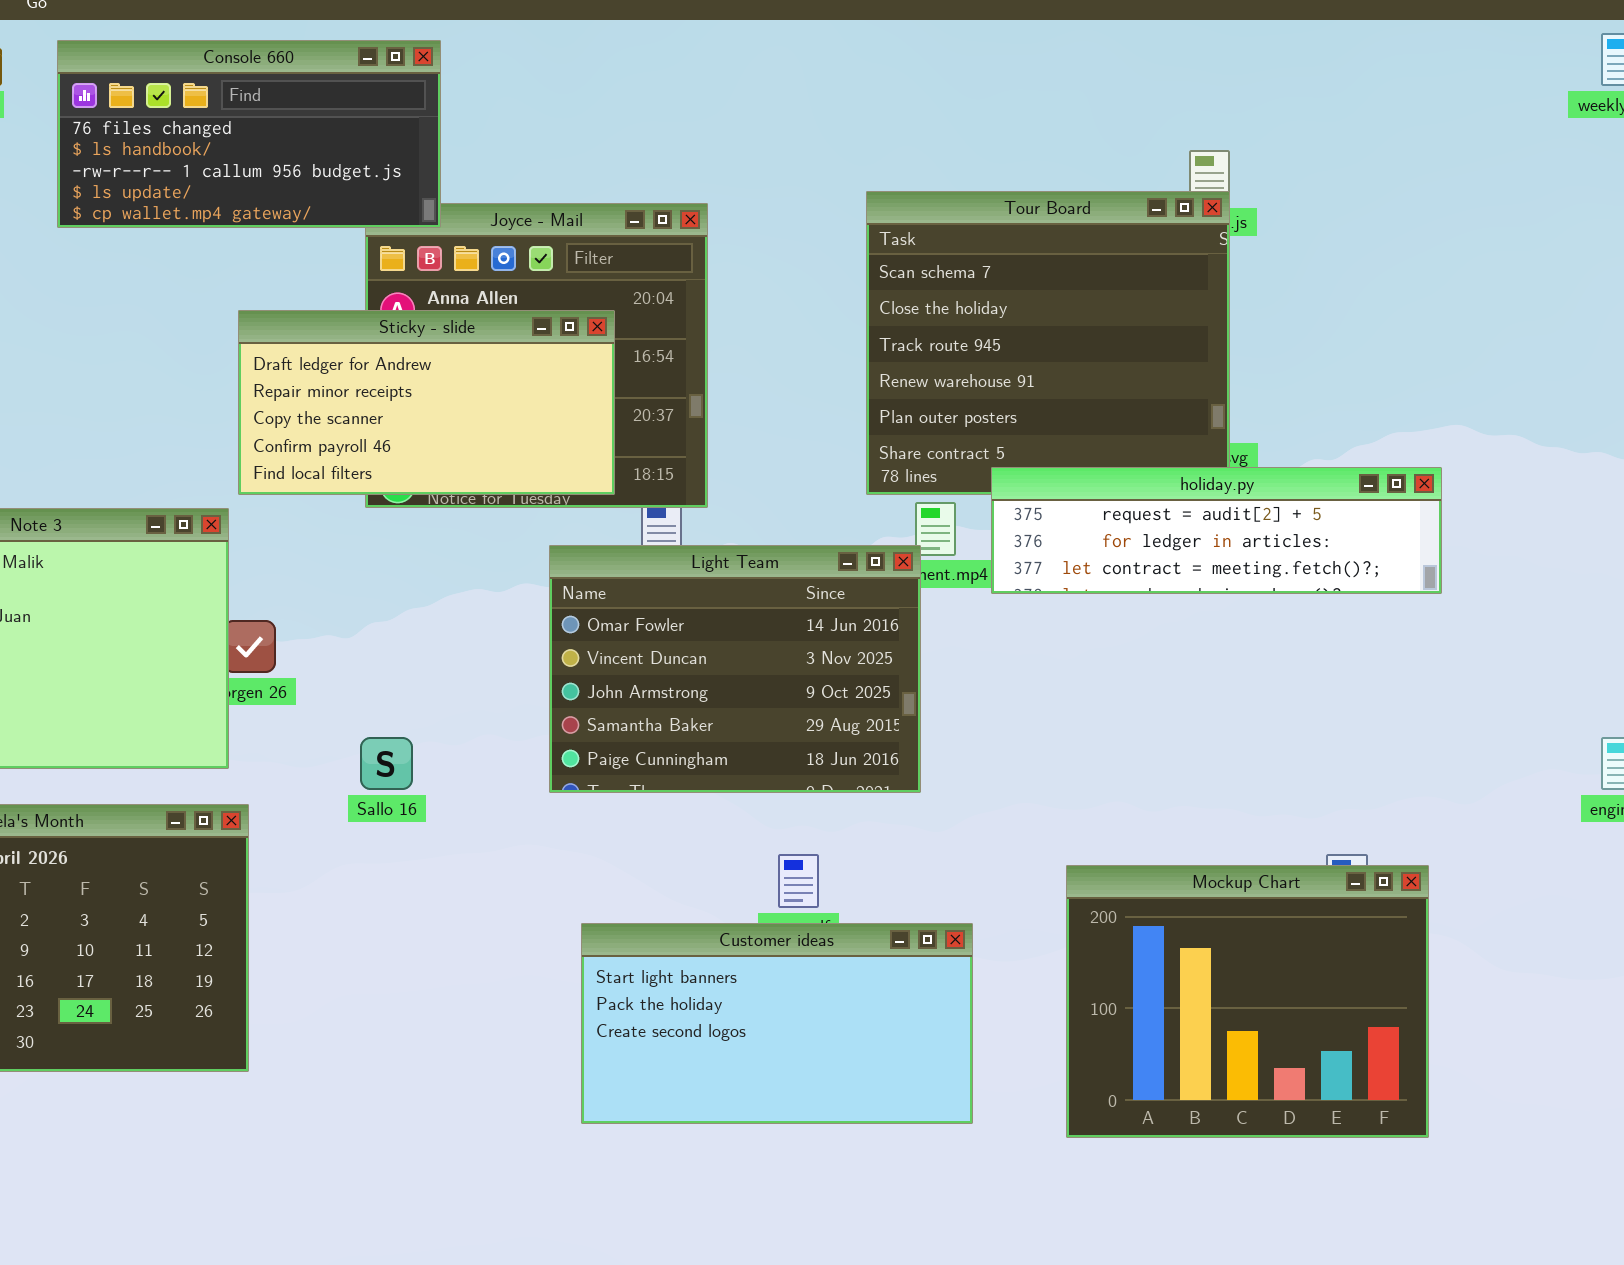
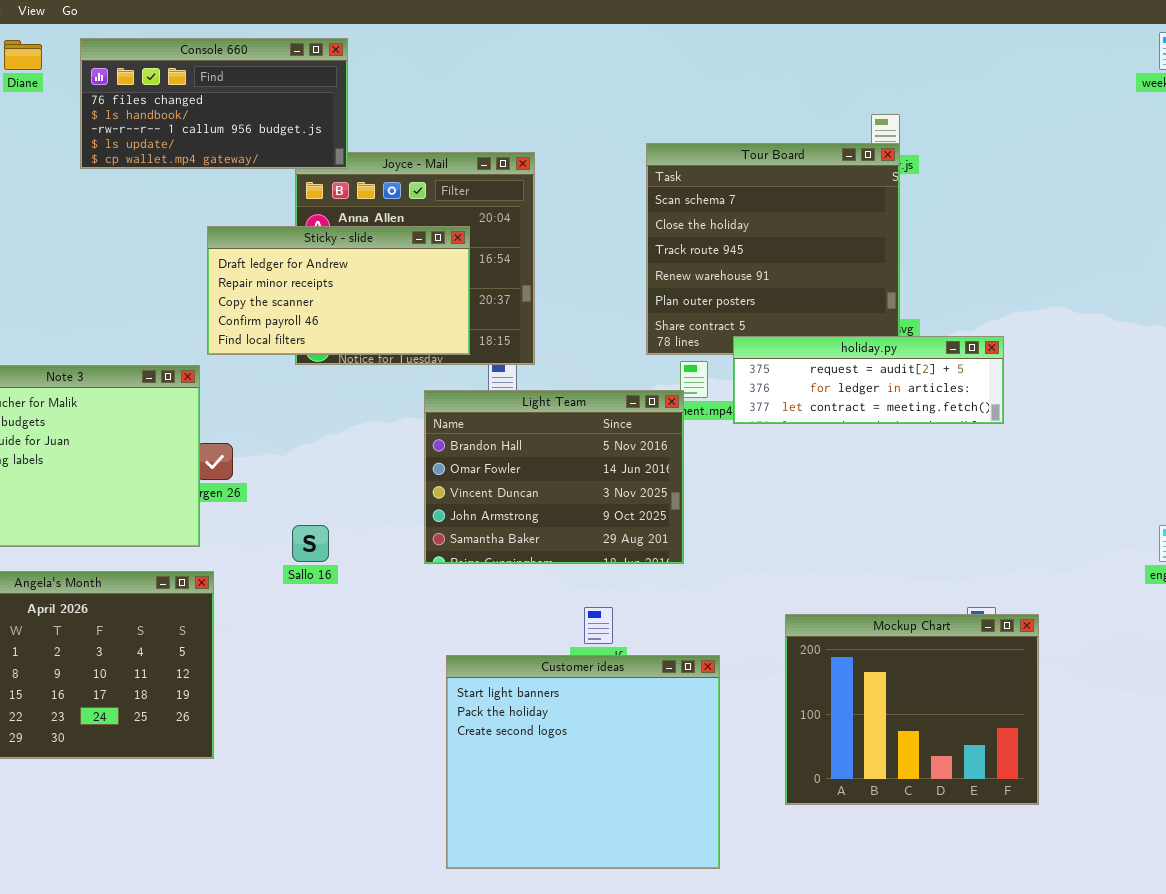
holiday.py: [991,467,1442,594] -> [733,336,1004,424], resized
Light Team: [549,545,921,793] -> [424,390,684,564], scrolled up 1 row
Customer ideas: [581,923,973,1124] -> [446,655,720,869], resized

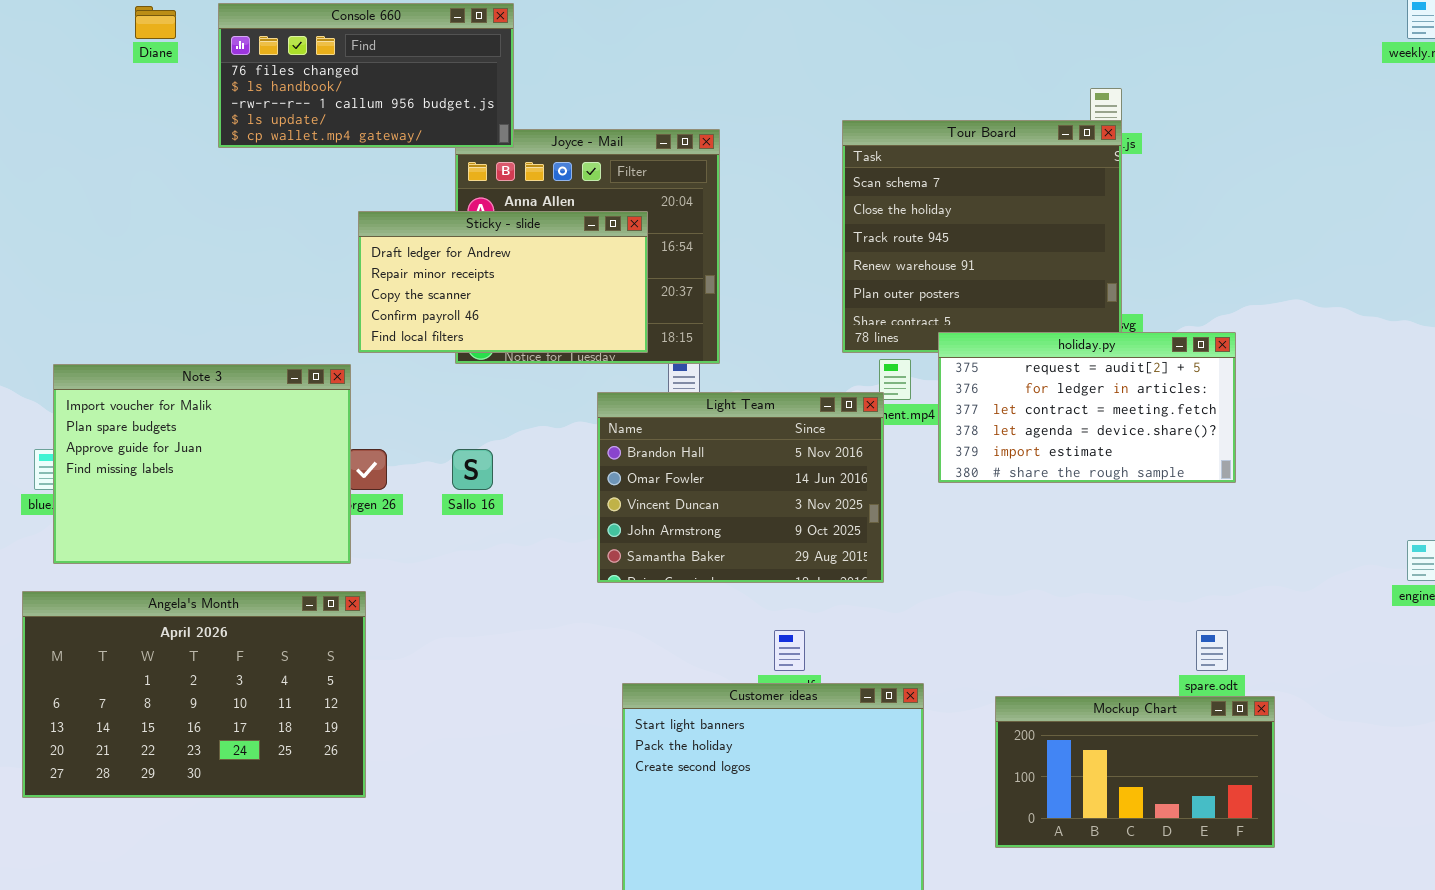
holiday.py: [733,336,1004,424] -> [938,332,1236,483], resized
Sallo 16: [292,525,329,562] -> [452,449,493,490], moved
Mockup Chart: [785,614,1039,805] -> [995,696,1275,848], resized

